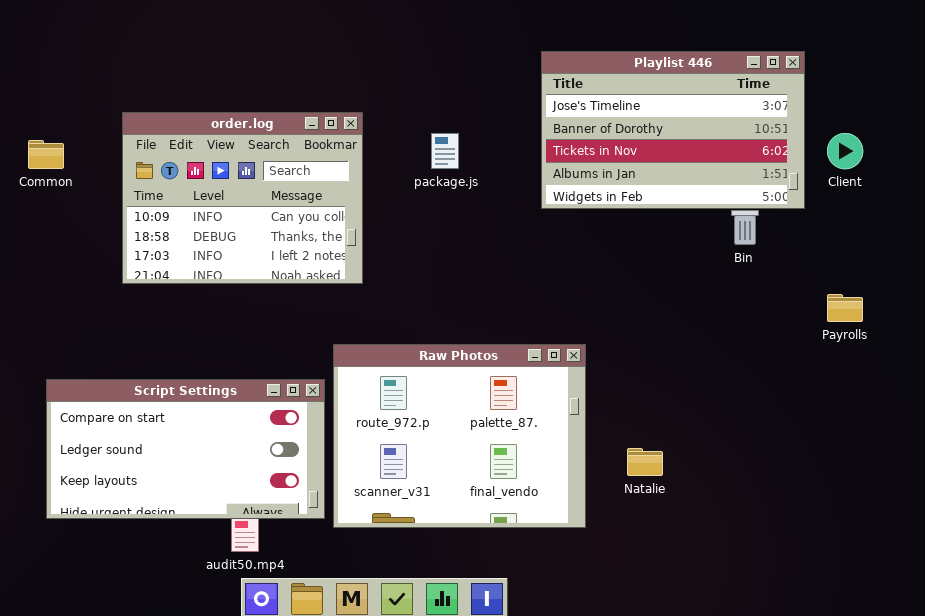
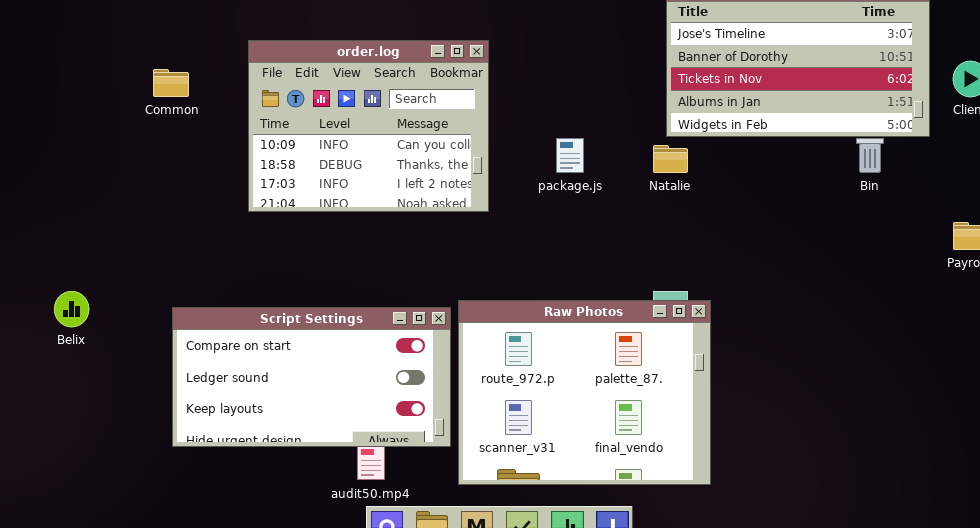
package.js: [431,133,459,169] -> [556,138,584,173], moved
Raw Photos: [333,344,586,528] -> [458,300,711,485], moved
Natalie: [627,448,663,476] -> [653,145,688,173], moved

